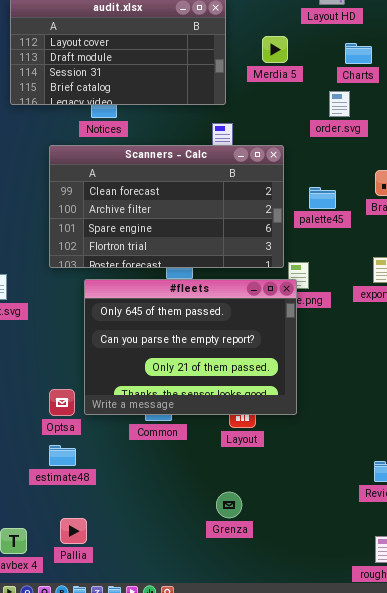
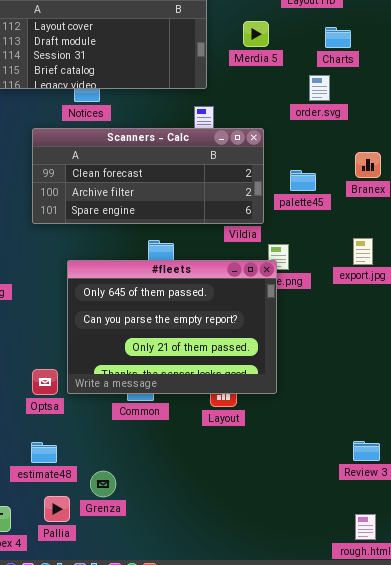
Scanners - Calc: [49,145,284,268] -> [32,128,264,224], resized
estimate48: [49,445,76,466] -> [31,442,57,463], moved
Grenza: [216,492,242,518] -> [90,471,116,497], moved

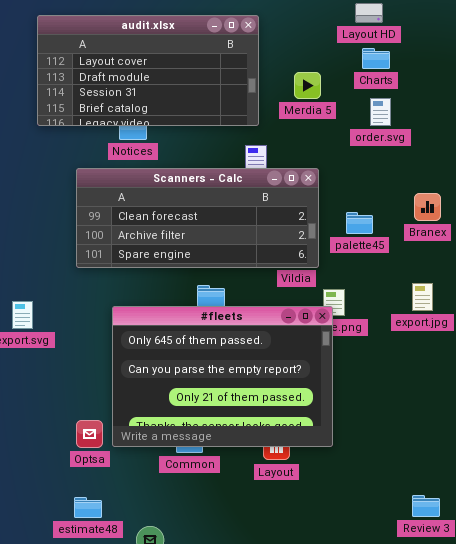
Merdia 5: [243,21,269,47] -> [294,72,321,99], moved
Charts: [325,27,351,48] -> [362,48,390,69], moved
order.svg: [309,75,330,101] -> [370,98,391,126], moved

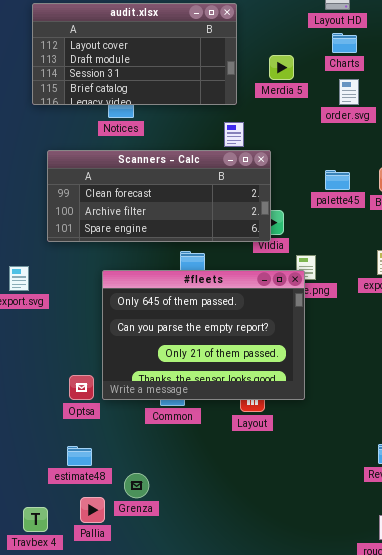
Scanners - Calc: [76,168,319,268] -> [47,150,271,242], moved
palette45: [346,212,373,234] -> [325,170,350,190], moved

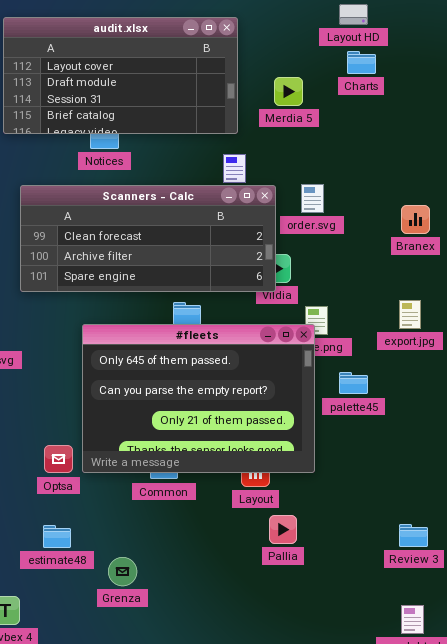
order.svg: [339,79,359,105] -> [301,184,324,213], moved
palette45: [325,170,350,190] -> [339,372,368,394], moved
Pallia: [80,497,105,523] -> [269,515,297,544], moved

